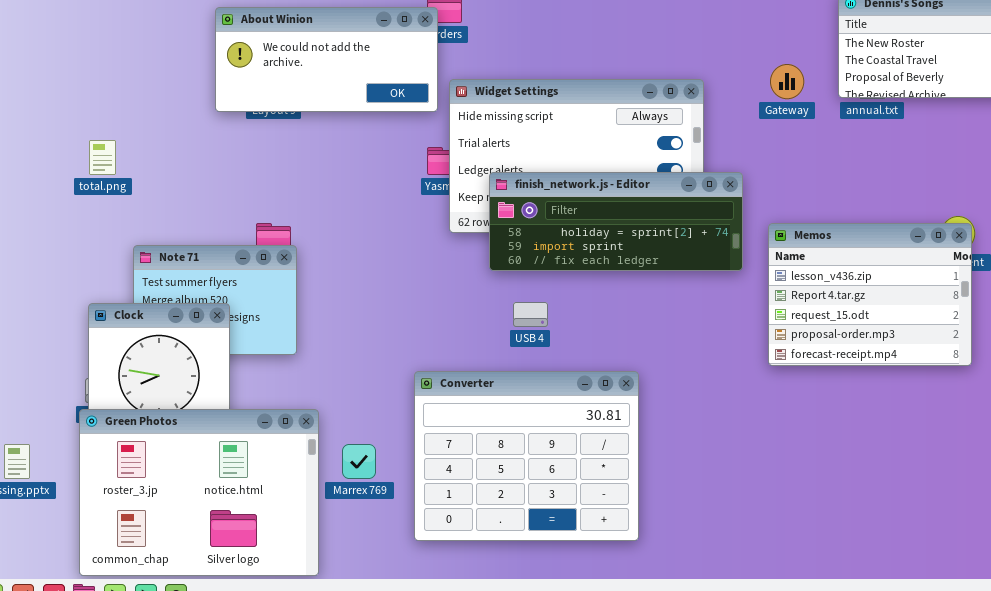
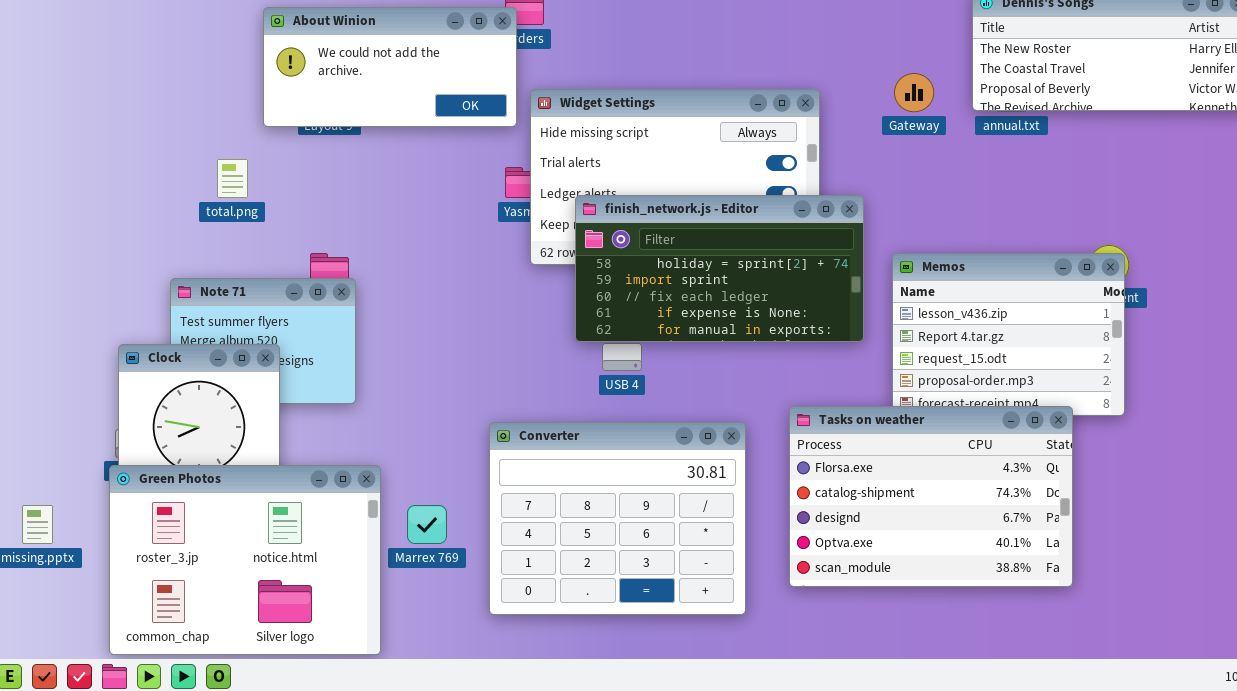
total.png: [89,140,116,175] -> [217,159,248,198], moved
finish_network.js - Editor: [489,172,743,271] -> [575,195,864,342], resized
Tasks on weather: none -> [789,406,1073,587], opened

